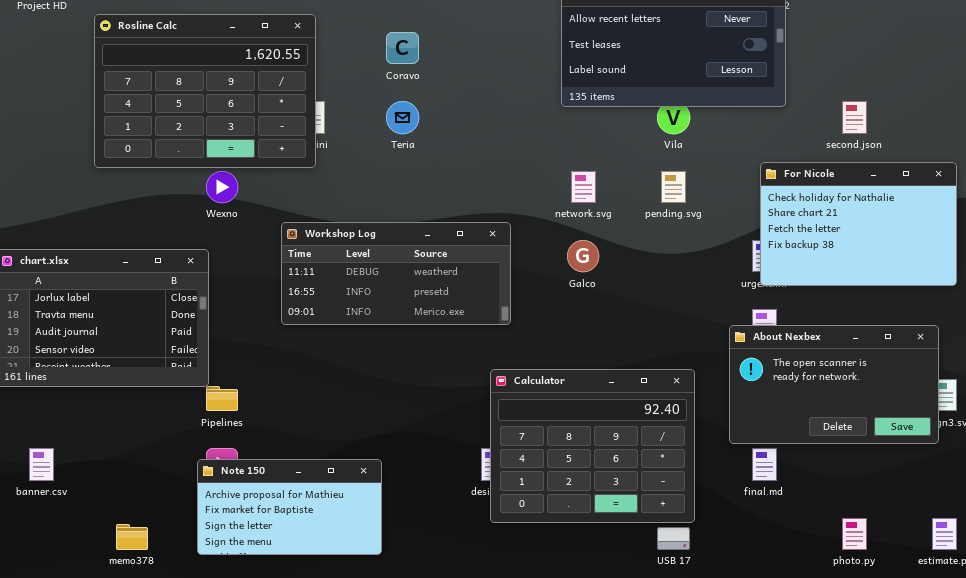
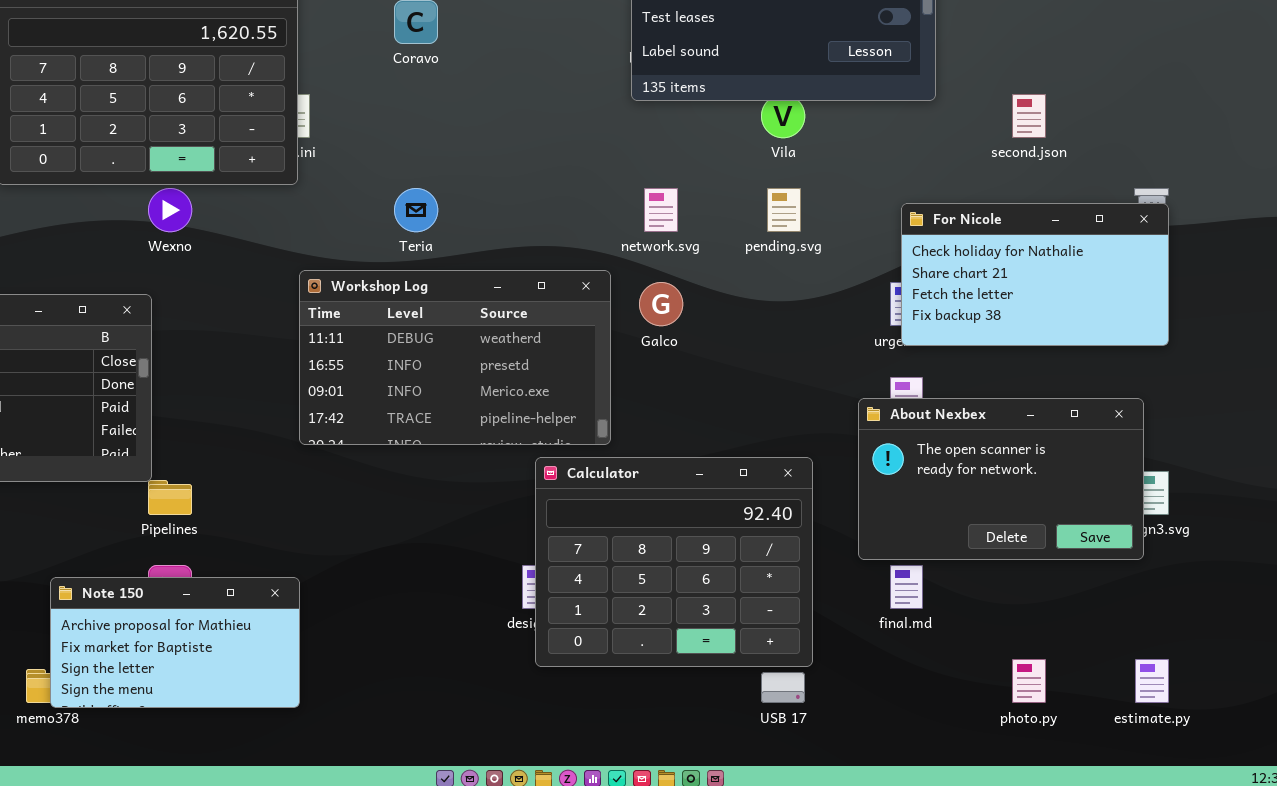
Teria: [386,101,419,134] -> [394,188,438,232], moved
For Nicole: [760,162,957,286] -> [901,203,1169,346], resized
Workshop Log: [281,222,511,325] -> [299,270,611,445], moved, resized
Note 150: [197,459,382,555] -> [50,577,300,708], moved

